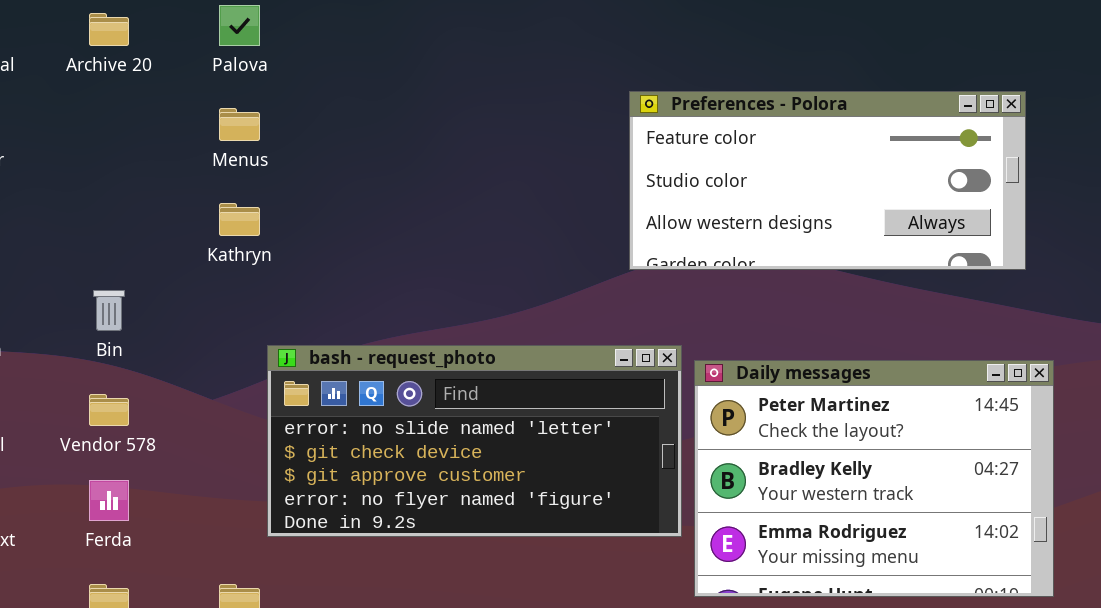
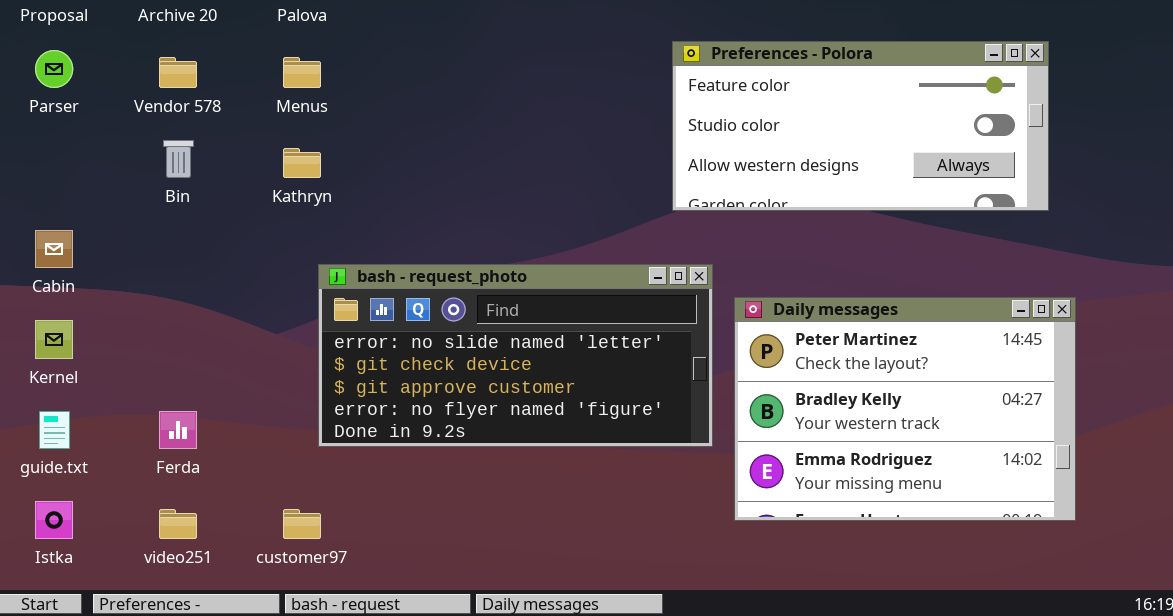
Bin: [93,290,125,331] -> [163,140,194,178], moved
bash - request_photo: [267,345,682,537] -> [318,264,713,447], moved
Vendor 578: [89,394,129,426] -> [159,57,197,88], moved

